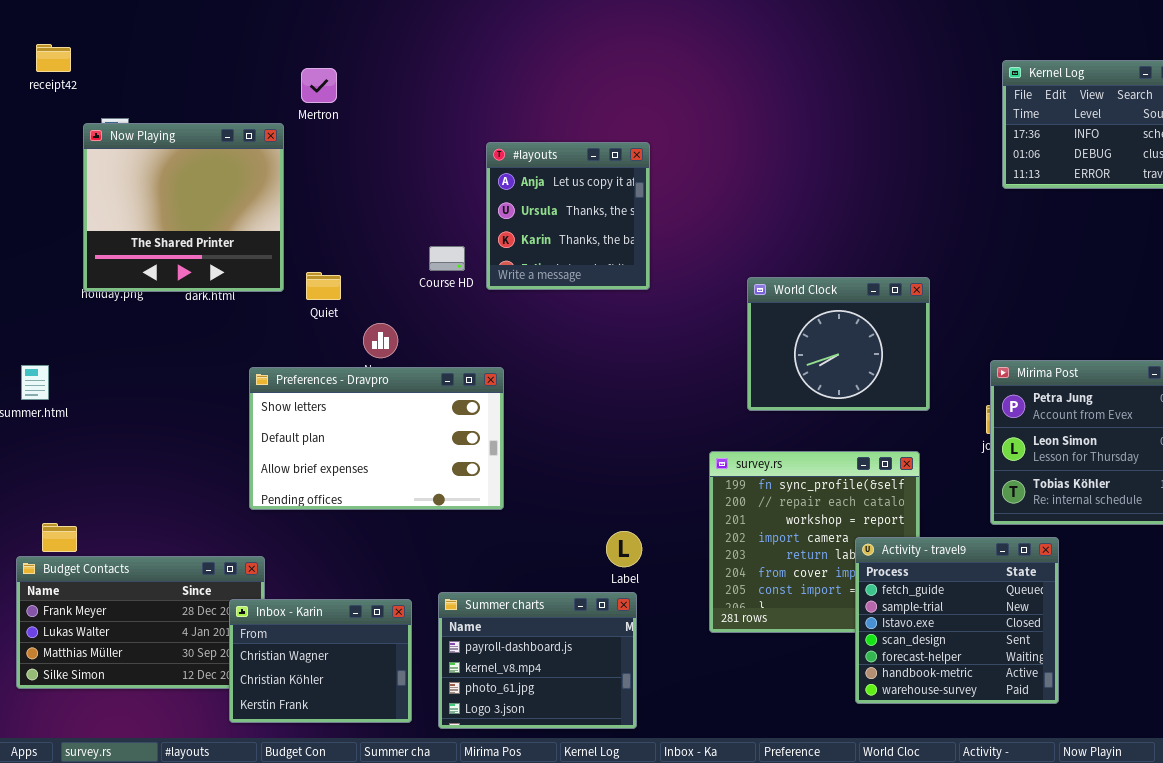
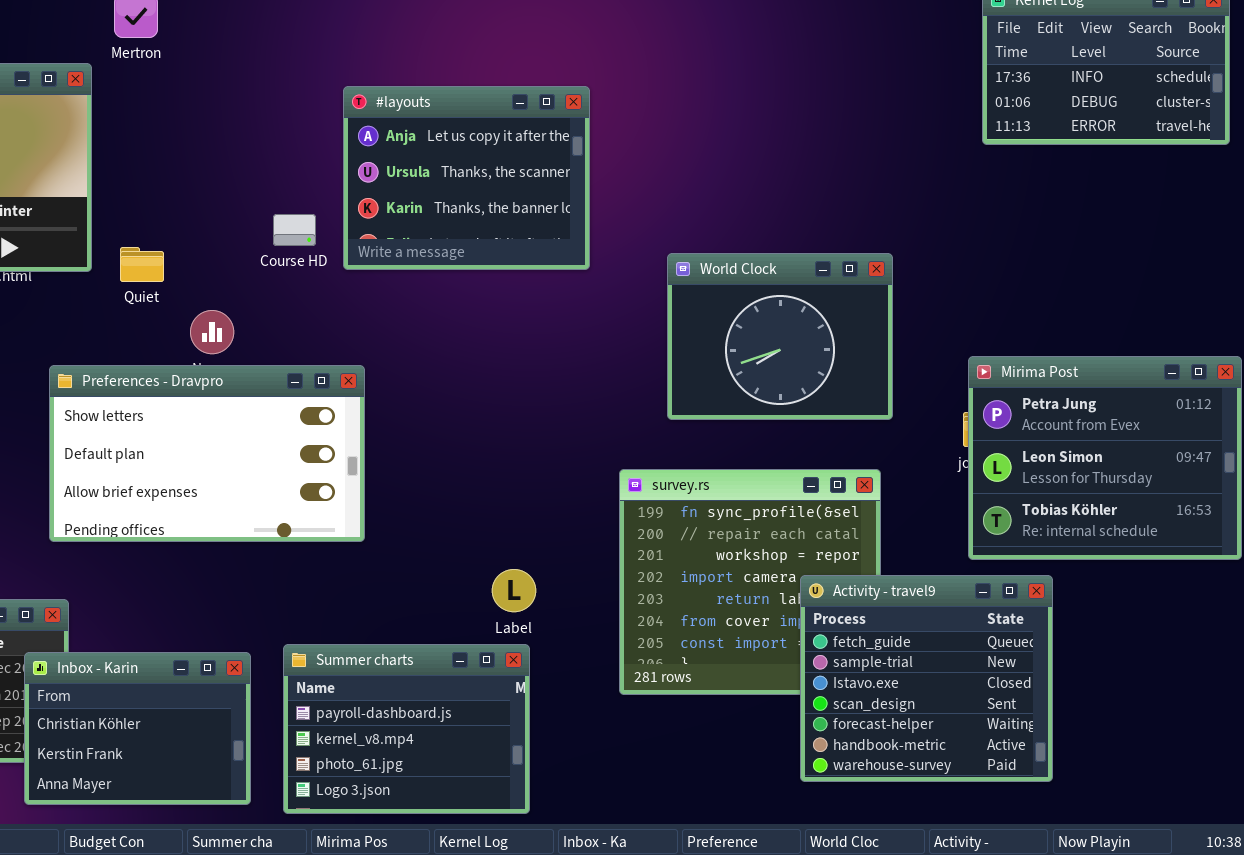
#layouts: [486,142,650,290] -> [343,86,590,270], resized
Inbox - Karin: [229,599,412,723] -> [24,652,251,805], scrolled down 1 row

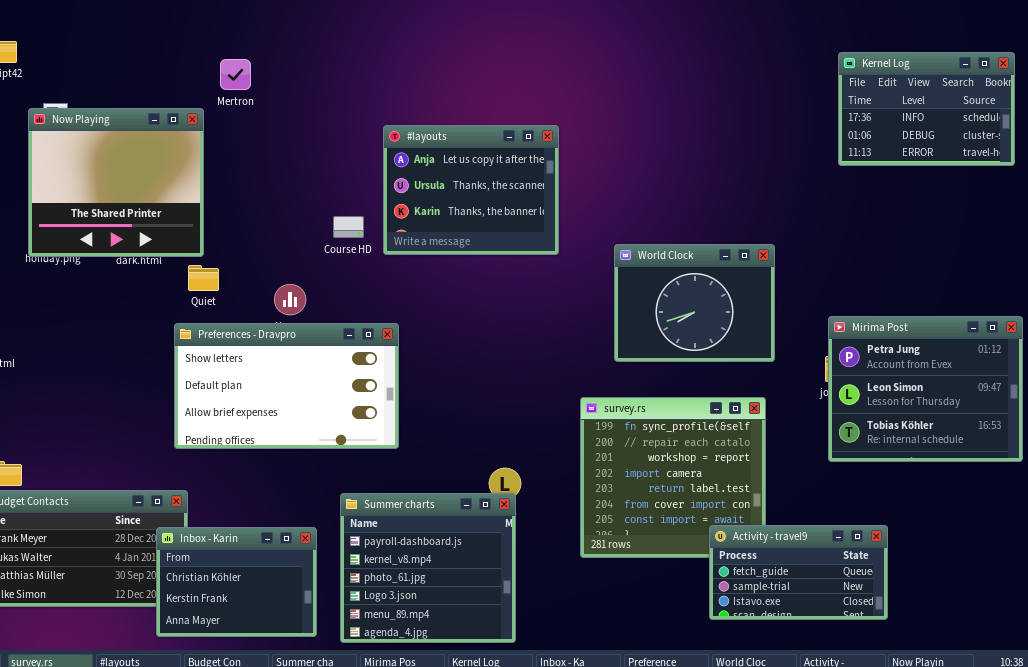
Quiet: [120,247,164,282] -> [188,265,219,291], moved
Activity - travel9: [800,575,1053,782] -> [709,525,888,620], resized
Summer charts: [283,644,530,814] -> [340,493,516,643], resized

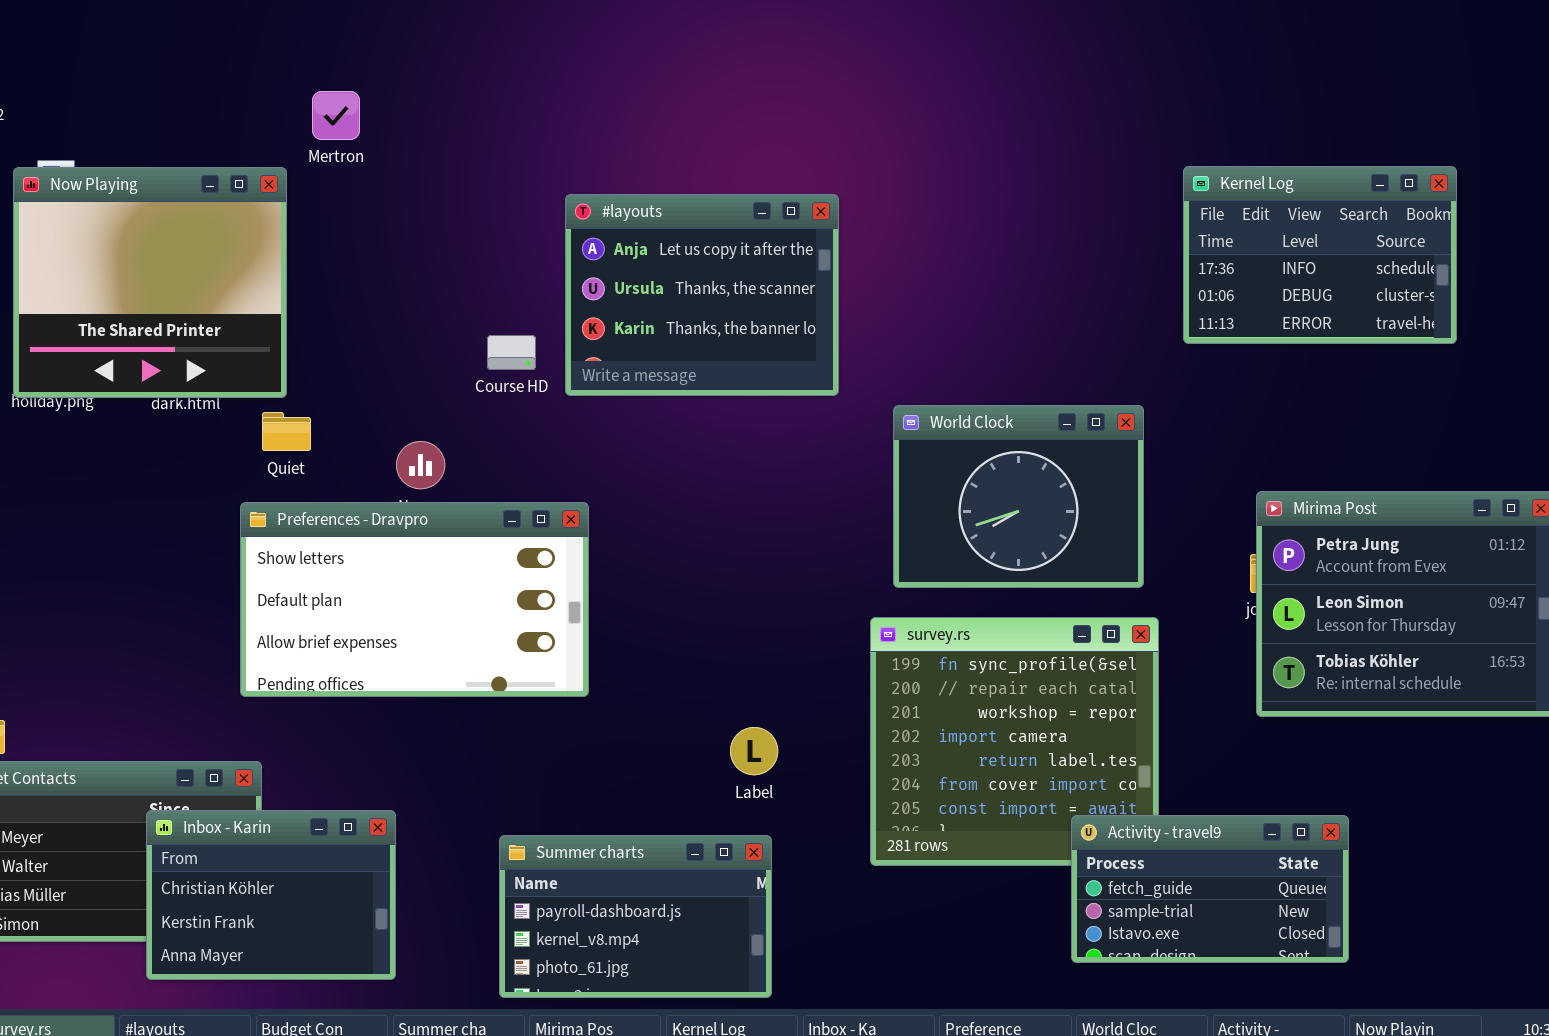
Kernel Log: [838,52,1015,166] -> [1183,166,1457,344], moved
World Clock: [614,244,775,362] -> [893,405,1144,588], moved
Summer charts: [340,493,516,643] -> [499,835,772,998], resized
Inbox - Karin: [156,527,317,637] -> [146,810,396,980], moved

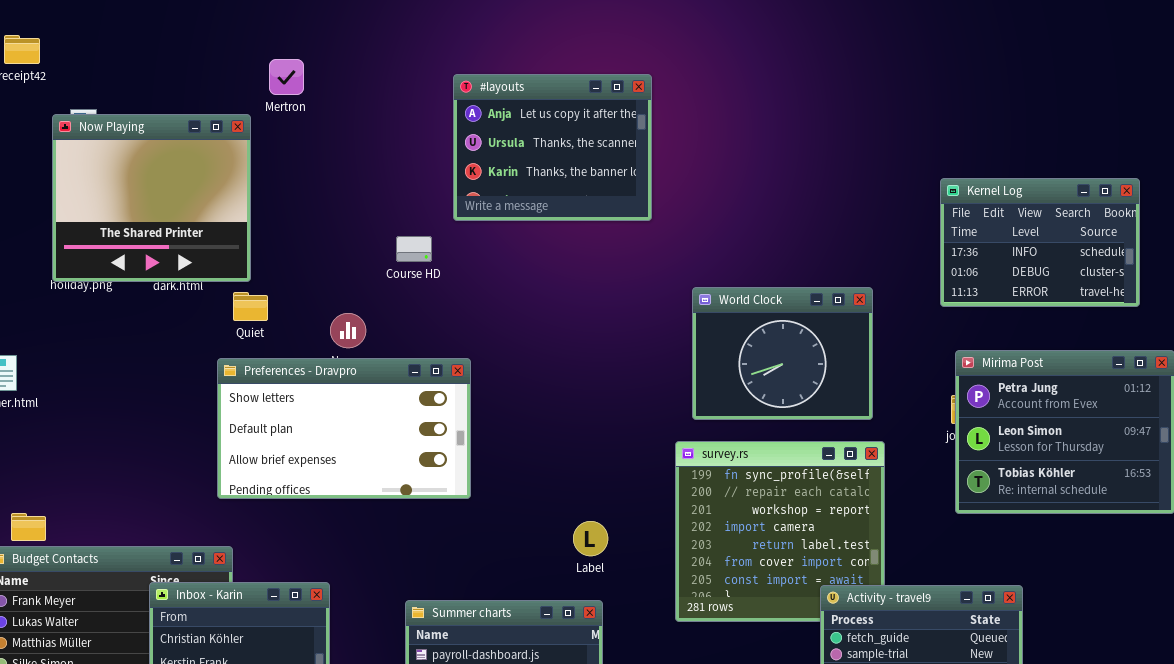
Kernel Log: [1183,166,1457,344] -> [940,178,1140,307], moved
#layouts: [565,194,839,396] -> [453,74,652,221], moved

